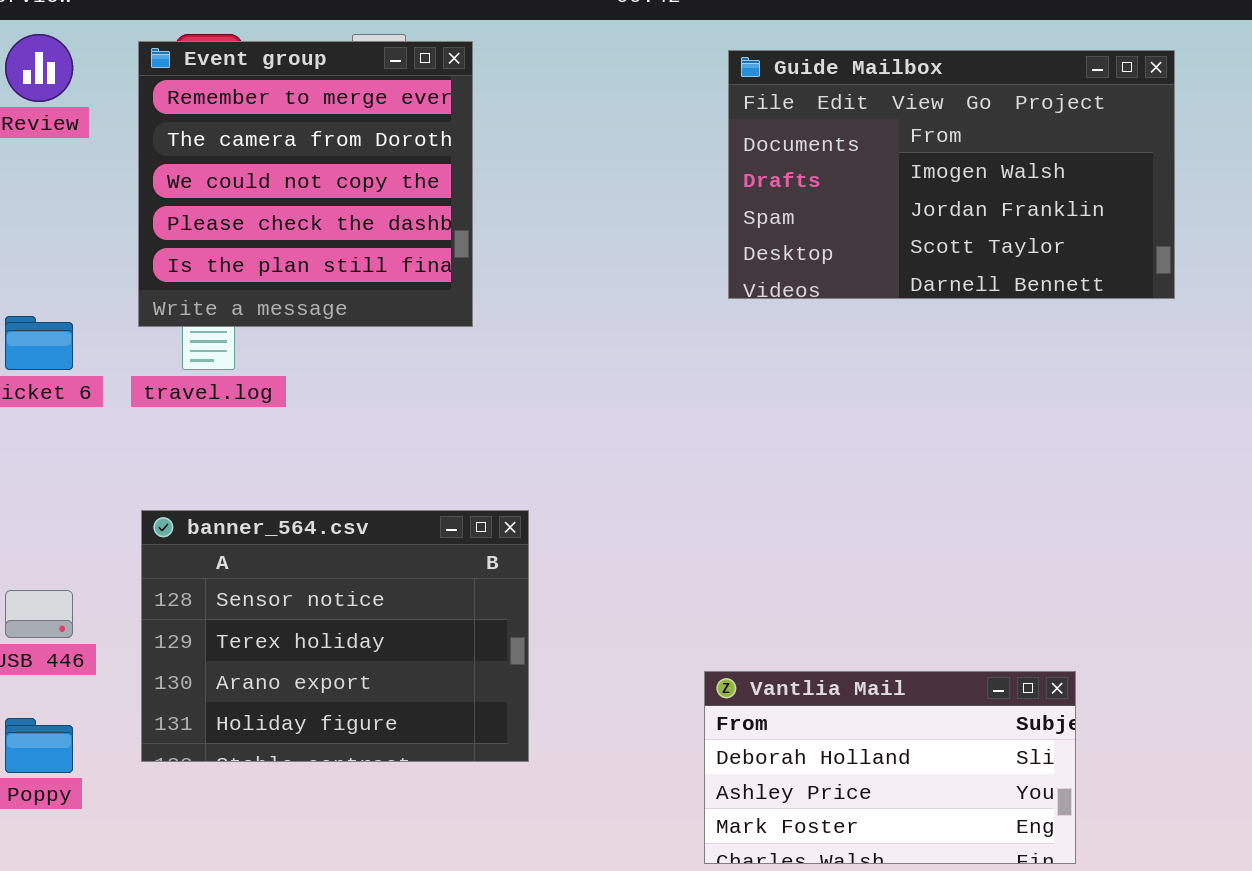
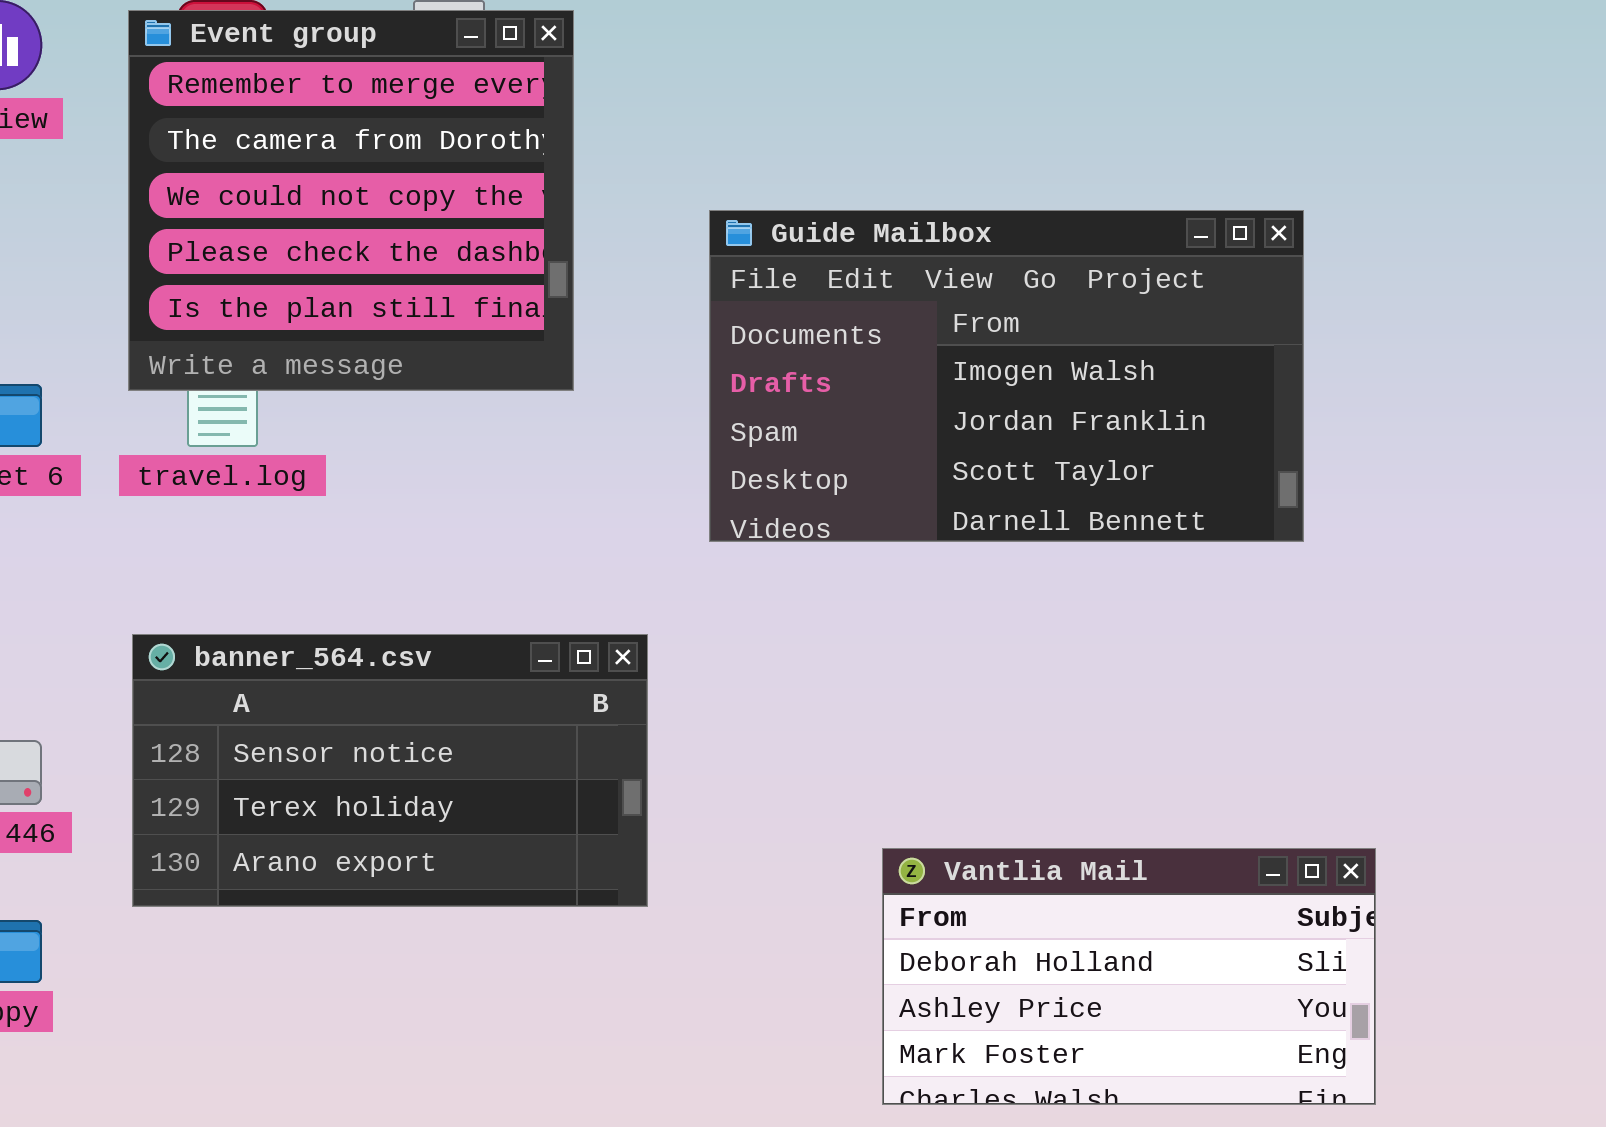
Guide Mailbox: [728,50,1175,299] -> [709,210,1304,542], moved
banner_564.csv: [141,510,529,762] -> [132,634,648,907], resized

